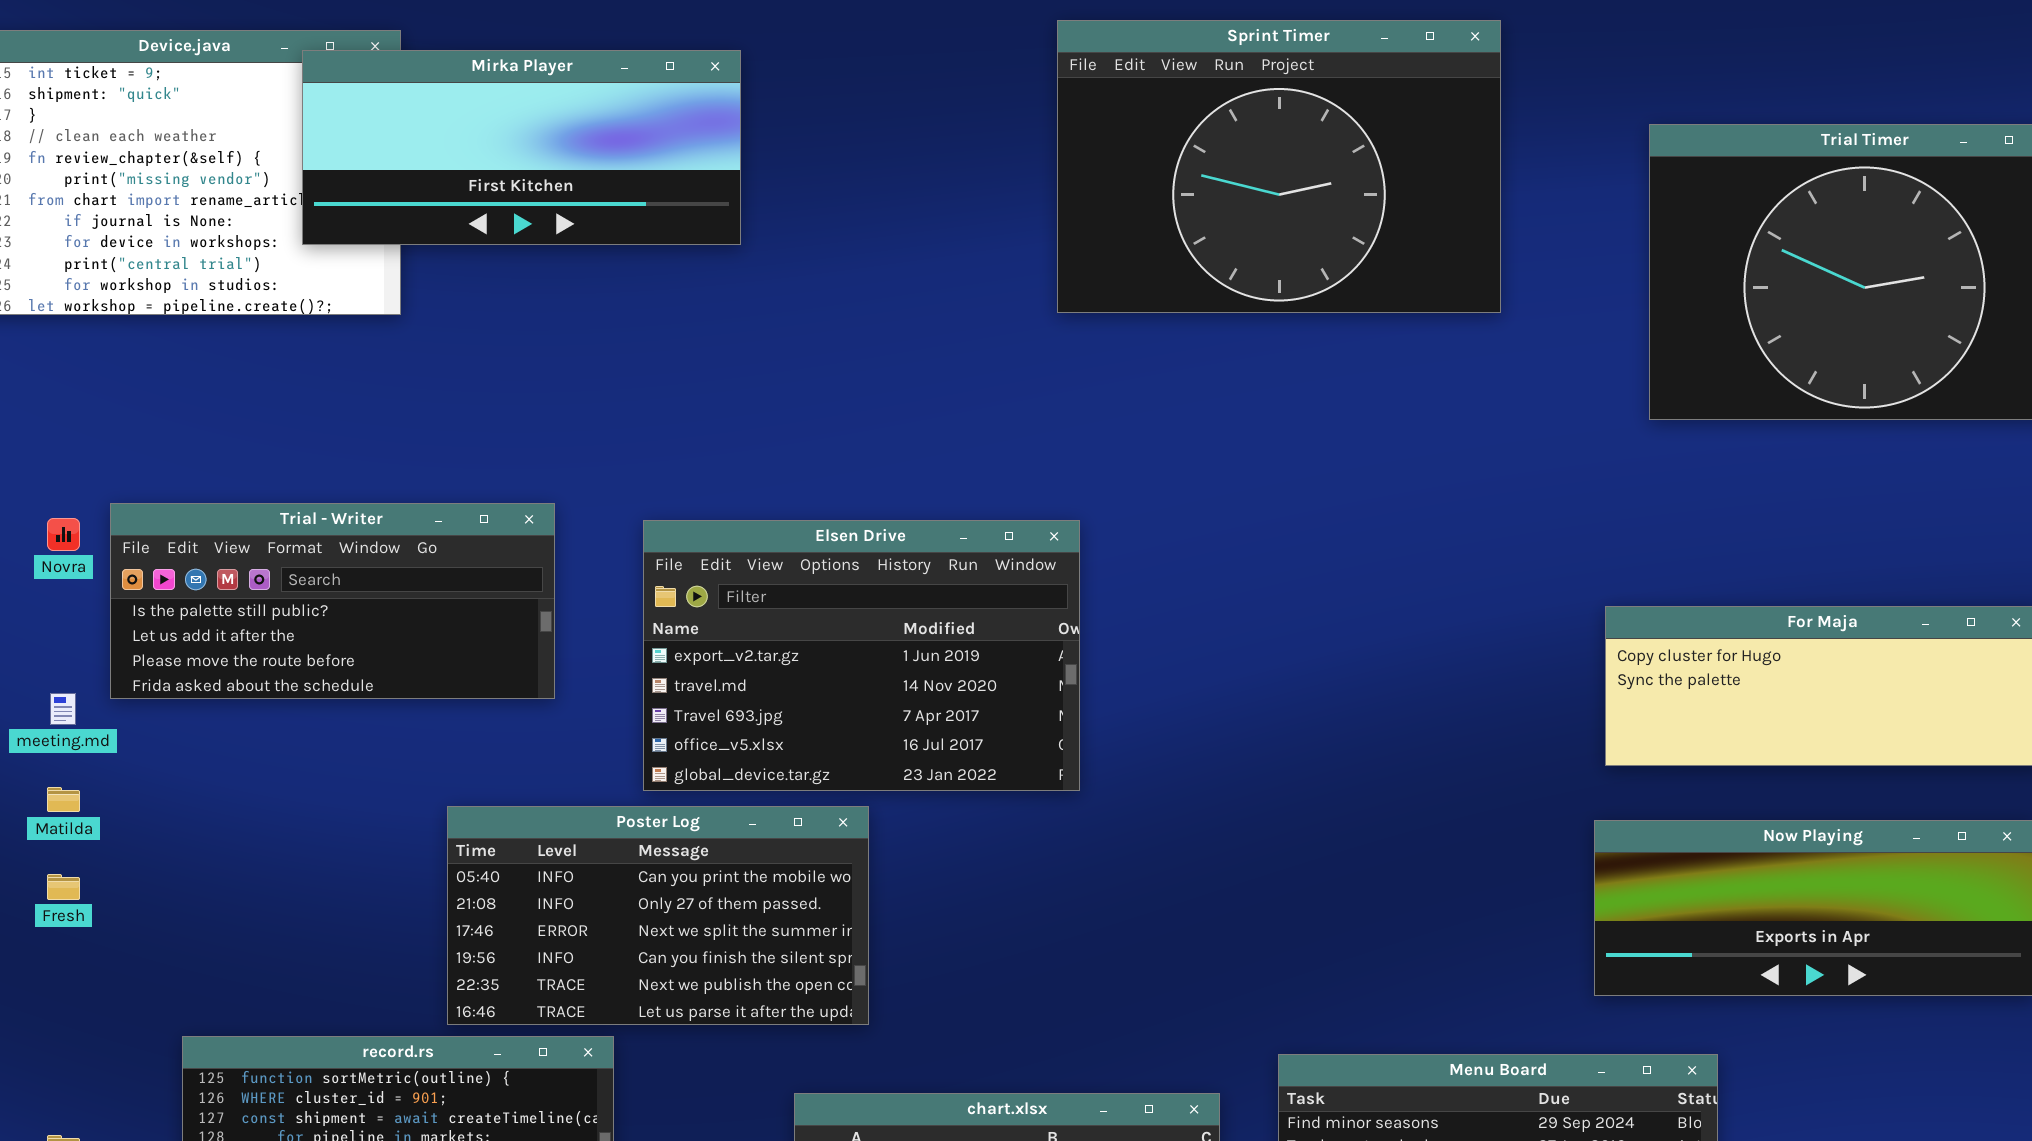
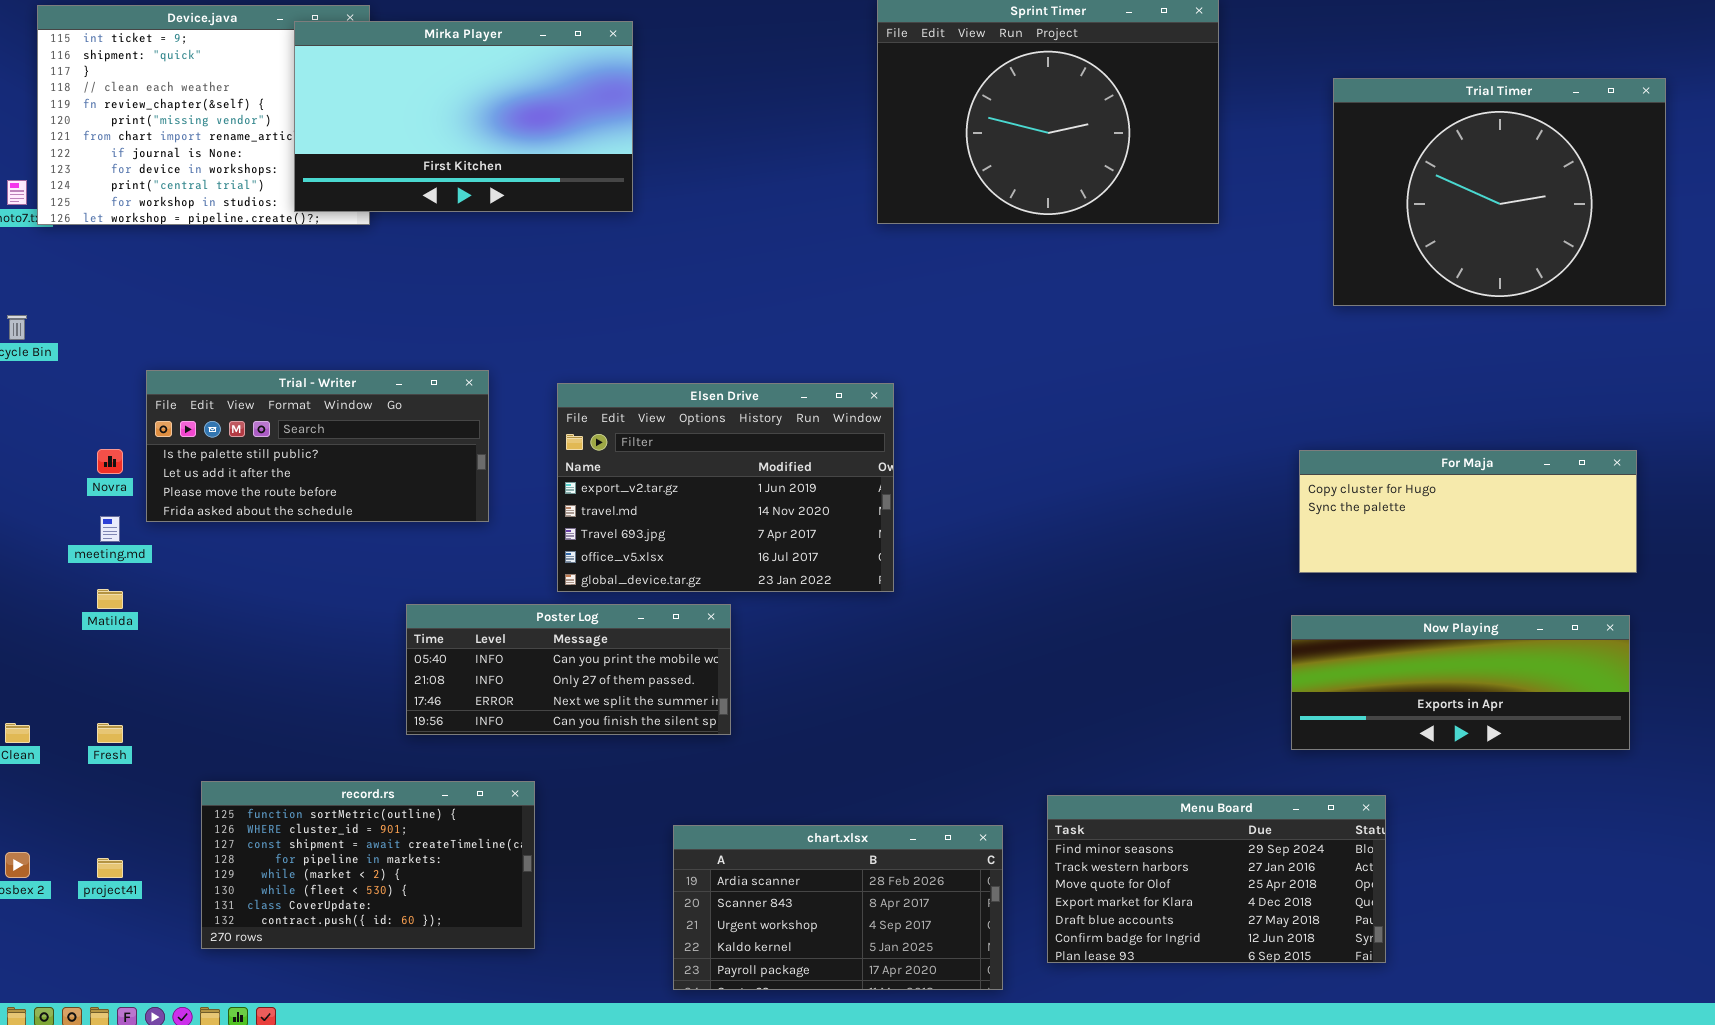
Mirka Player: [302,50,741,245] -> [294,21,633,212], resized
Novra: [47,518,80,551] -> [97,449,123,474], moved
Poster Log: [447,806,869,1025] -> [406,604,731,735], resized
Fresh: [47,874,80,900] -> [97,723,123,743], moved

